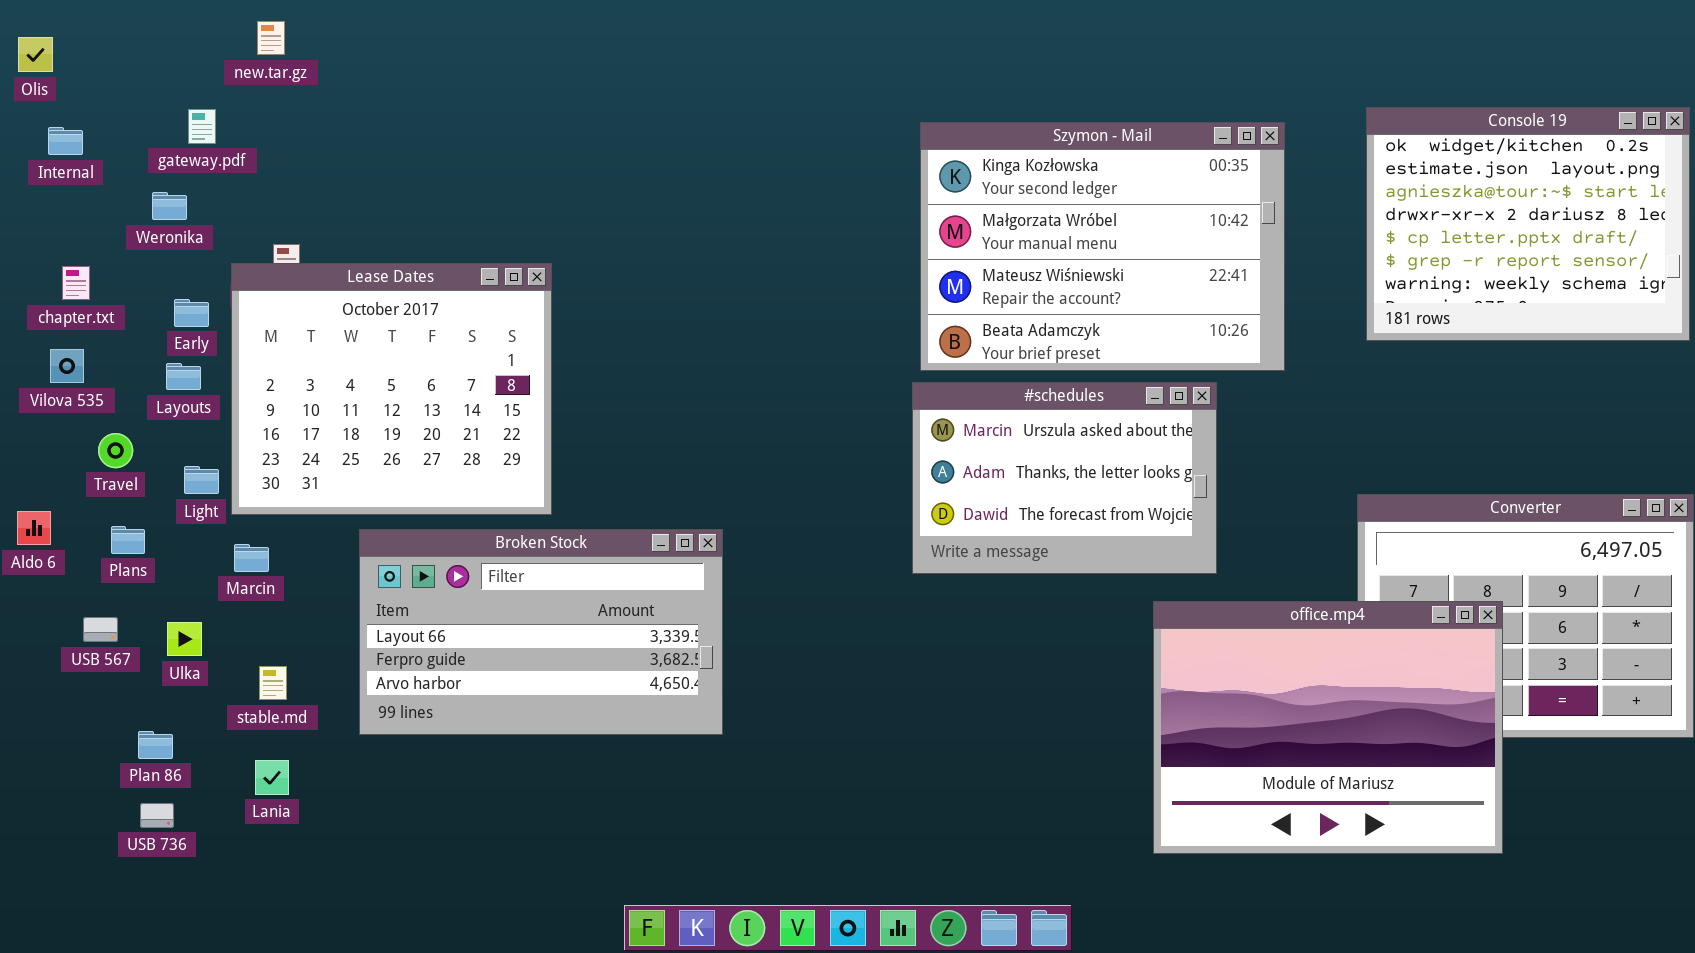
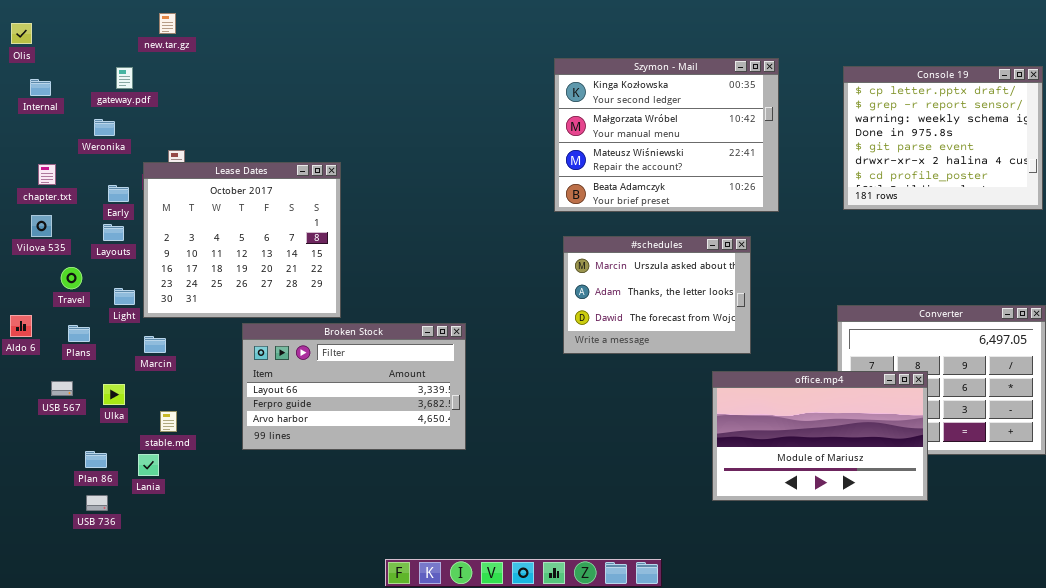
Console 19: [1366,107,1690,341] -> [843,66,1043,210], scrolled down 4 rows
Szymon - Mail: [920,122,1285,371] -> [554,58,779,212], moved
Broken Stock: [359,529,723,735] -> [242,323,466,450], moved
office.mp4: [1153,601,1503,854] -> [712,371,928,501], resized
Lania: [255,760,289,795] -> [138,454,159,476], moved

